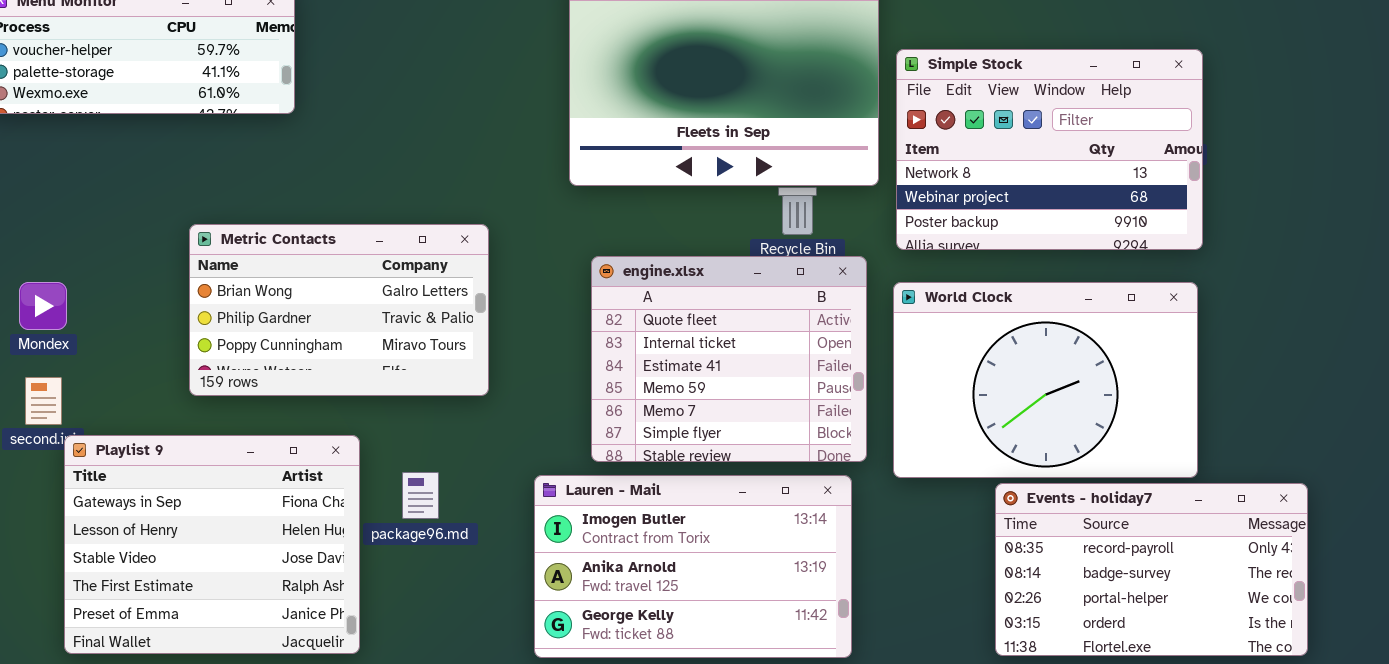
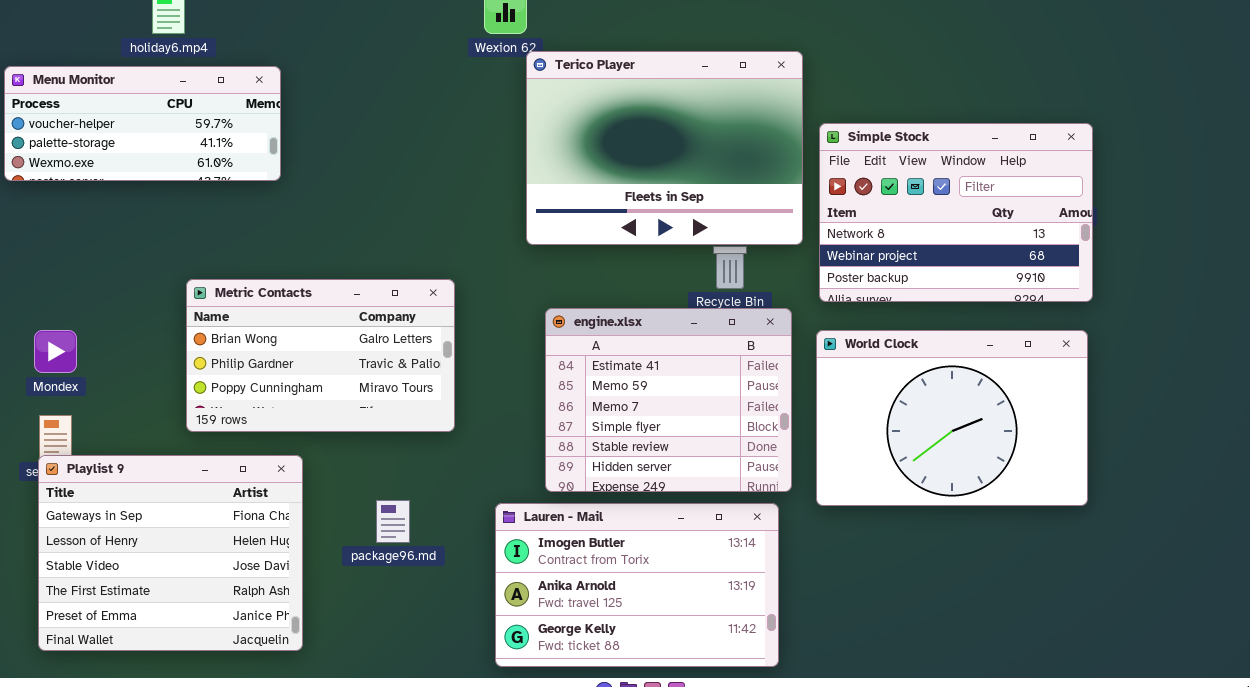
engine.xlsx: [591,256,867,462] -> [545,308,792,492], scrolled down 2 rows
Playlist 9: [64,435,360,654] -> [38,455,303,651], moved
Events - holiday7: [995,483,1308,656] -> none, closed

